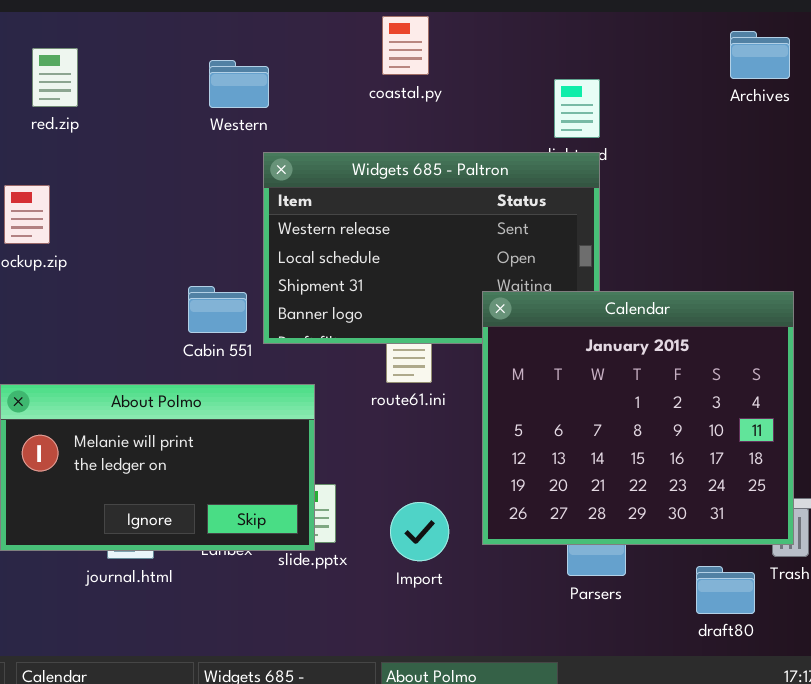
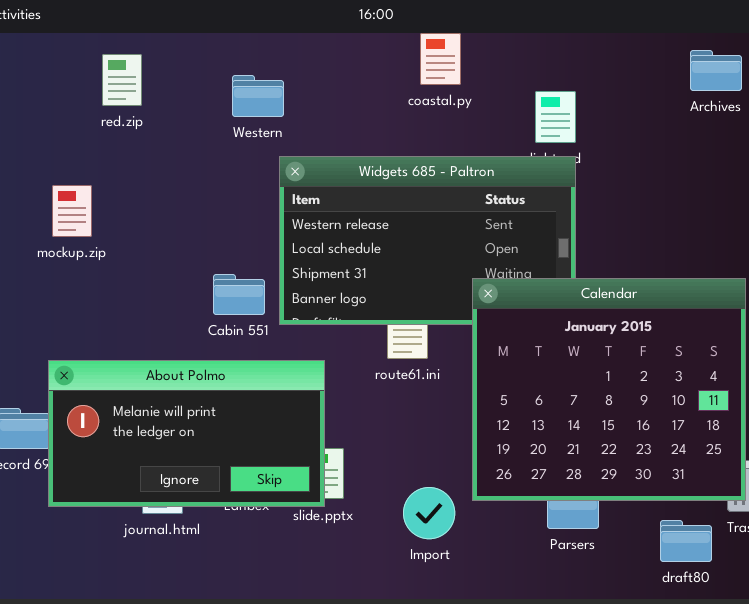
coastal.py: [382,16,429,75] -> [420,33,461,85], moved
red.zip: [32,48,78,107] -> [102,54,142,106], moved
Import: [390,502,449,561] -> [403,487,455,539], moved

